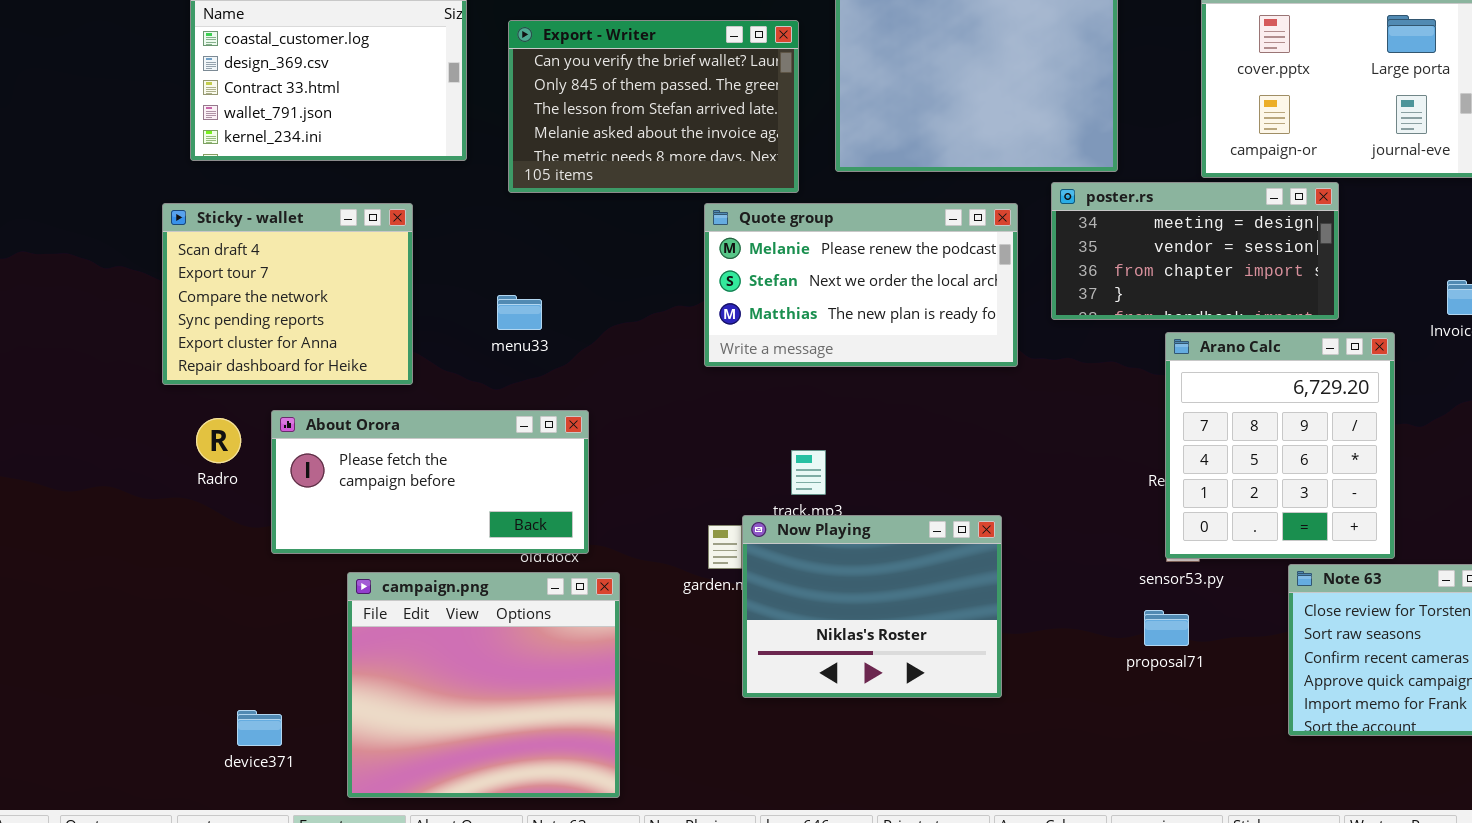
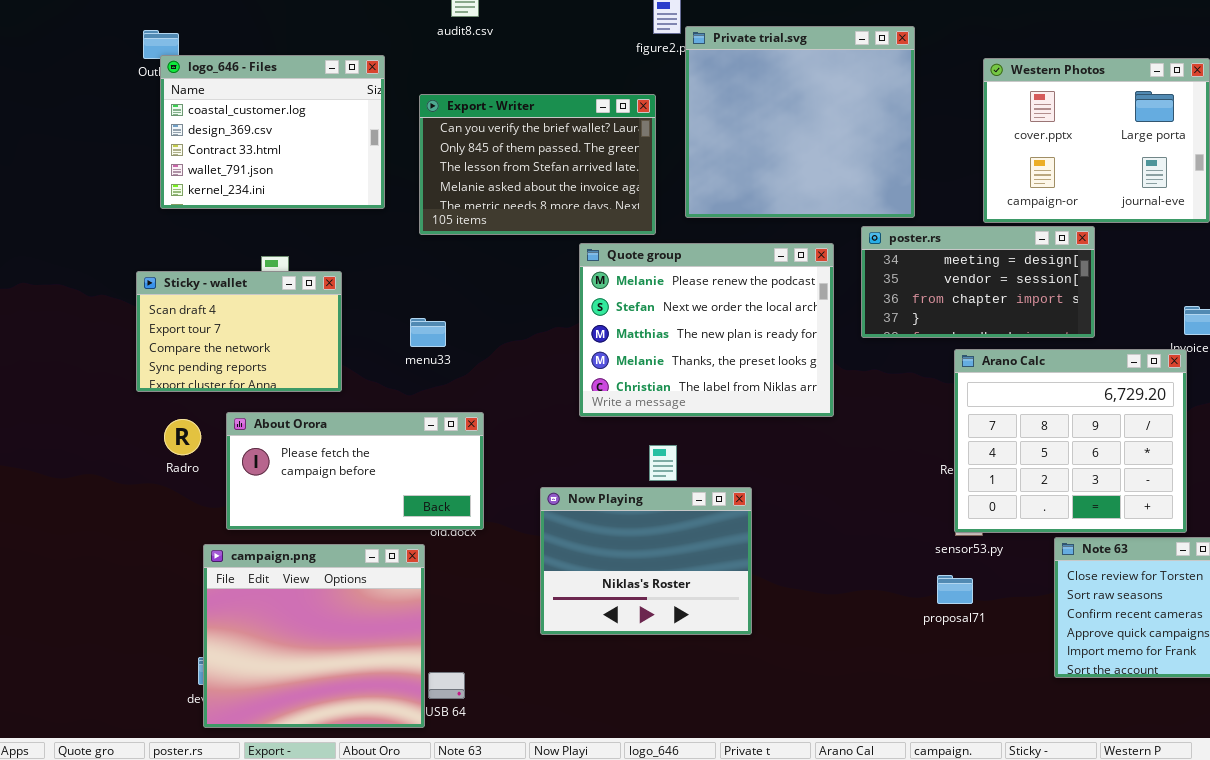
Sticky - wallet: [162,203,413,385] -> [136,271,342,392], resized
Quote group: [704,203,1018,367] -> [579,243,834,417], resized
Arano Calc: [1165,332,1395,559] -> [954,349,1187,533], resized
Now Playing: [742,515,1002,698] -> [540,487,752,635], moved
campaign.png: [347,572,620,798] -> [203,544,425,728], moved

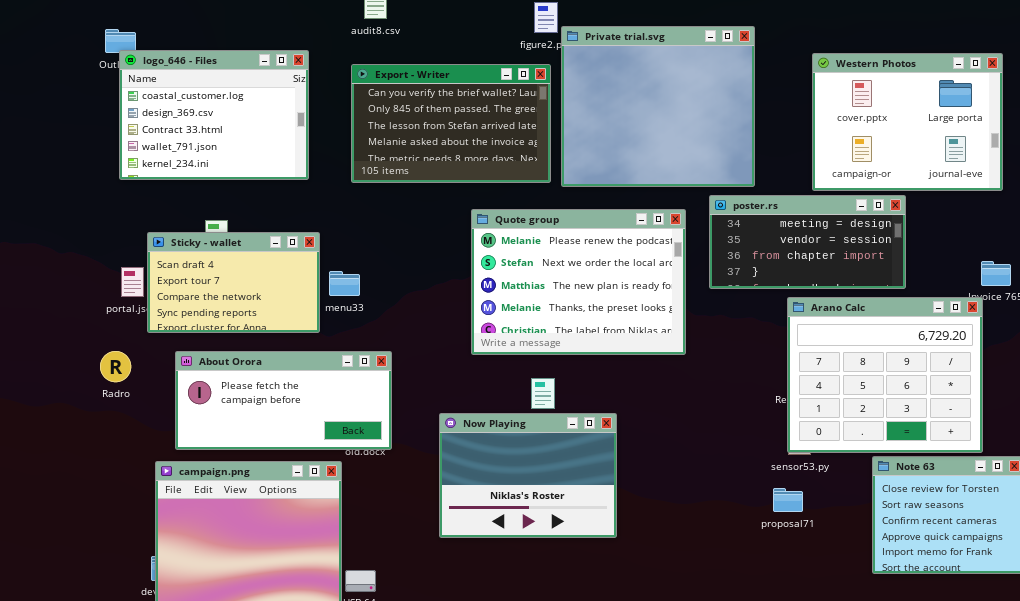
Export - Writer: [419,94,656,235] -> [351,64,551,183], moved
Sticky - wallet: [136,271,342,392] -> [147,232,320,333], moved
Radro: [164,419,201,455] -> [100,351,131,382], moved

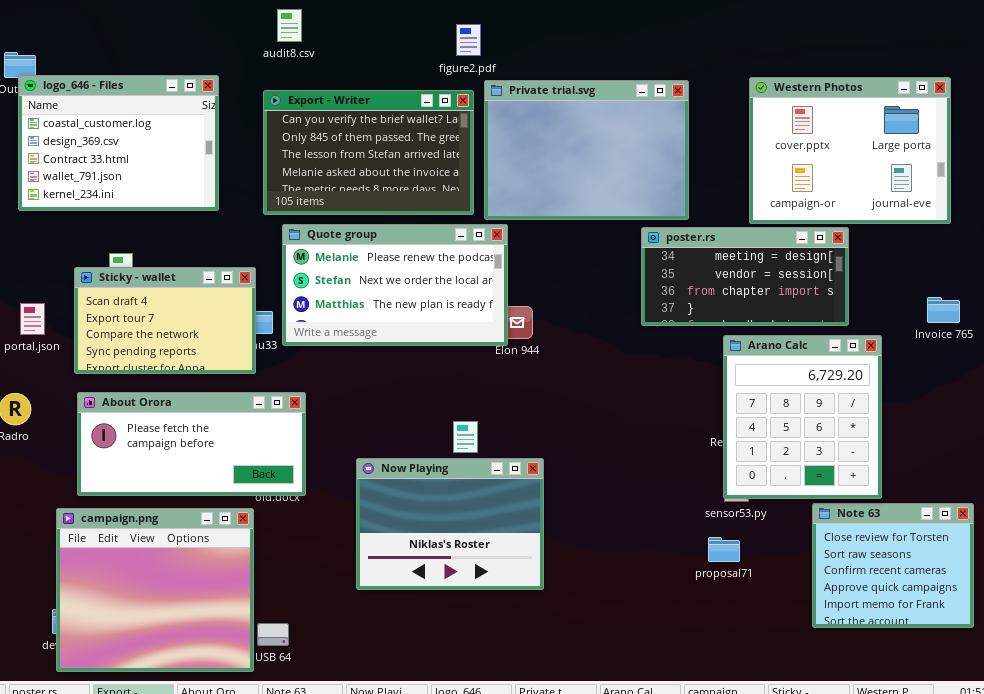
Private trial.svg: [561,26,755,187] -> [484,80,689,220], resized
Quote group: [471,209,686,355] -> [282,224,508,346], moved, resized
Sticky - wallet: [147,232,320,333] -> [74,267,256,374], moved
Arano Calc: [787,297,983,453] -> [723,335,882,499], resized

